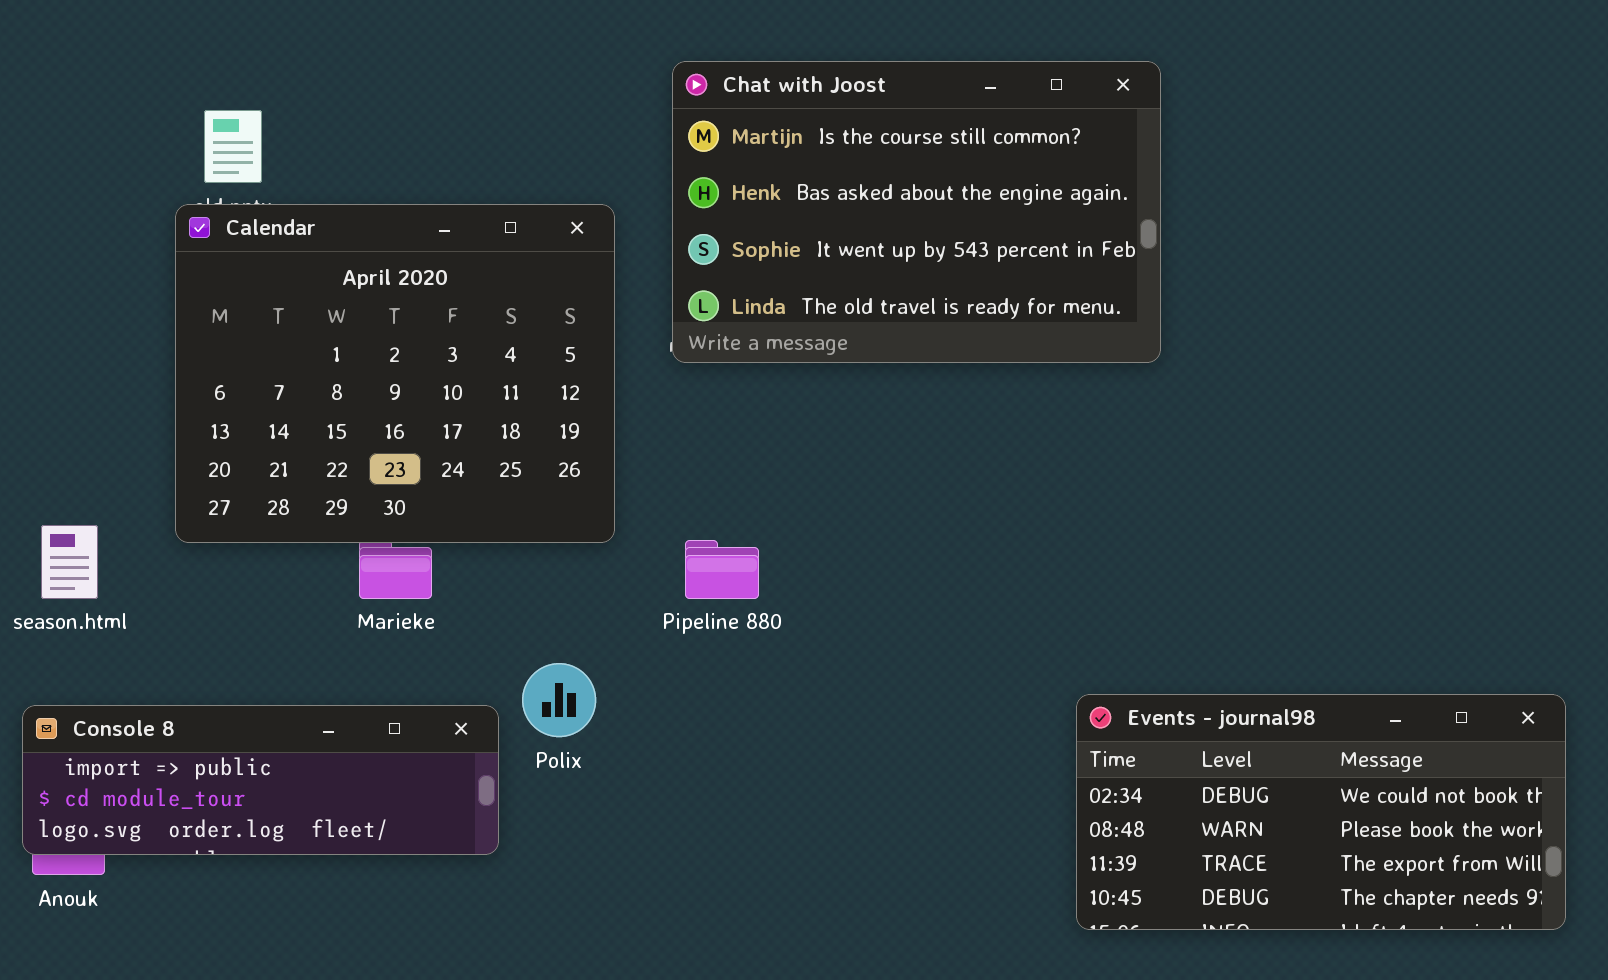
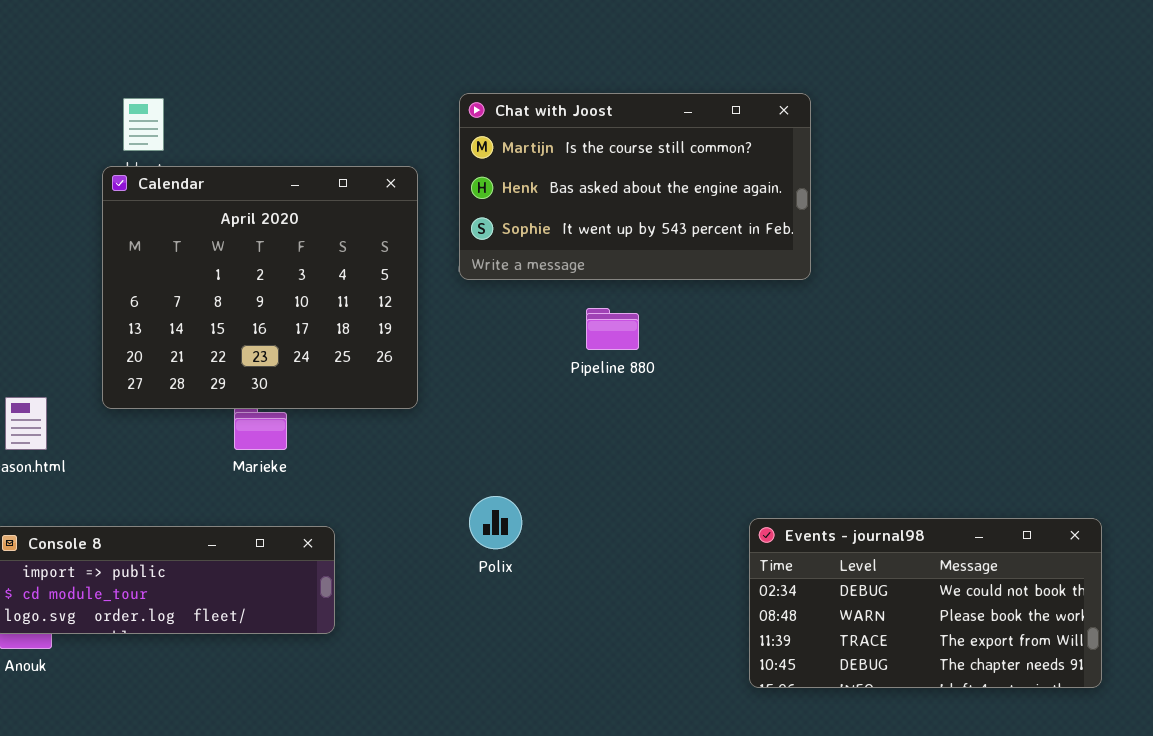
Chat with Joost: [672,61,1161,363] -> [459,93,811,280], resized
Pipeline 880: [685,540,759,599] -> [586,308,639,350], moved
Polix: [522,663,596,737] -> [469,496,522,549], moved

